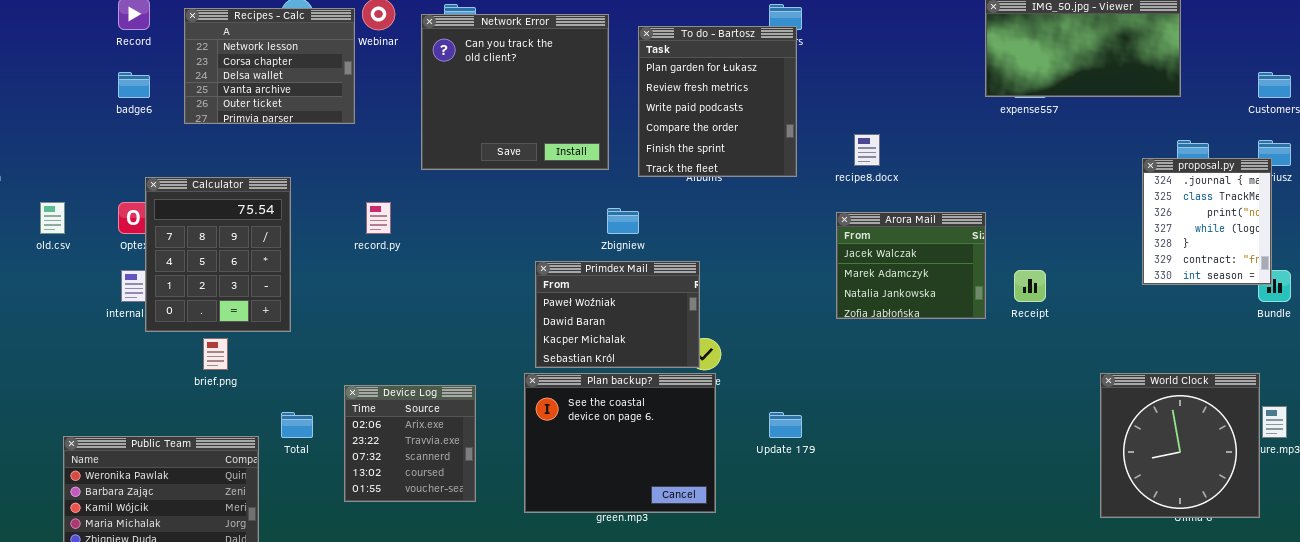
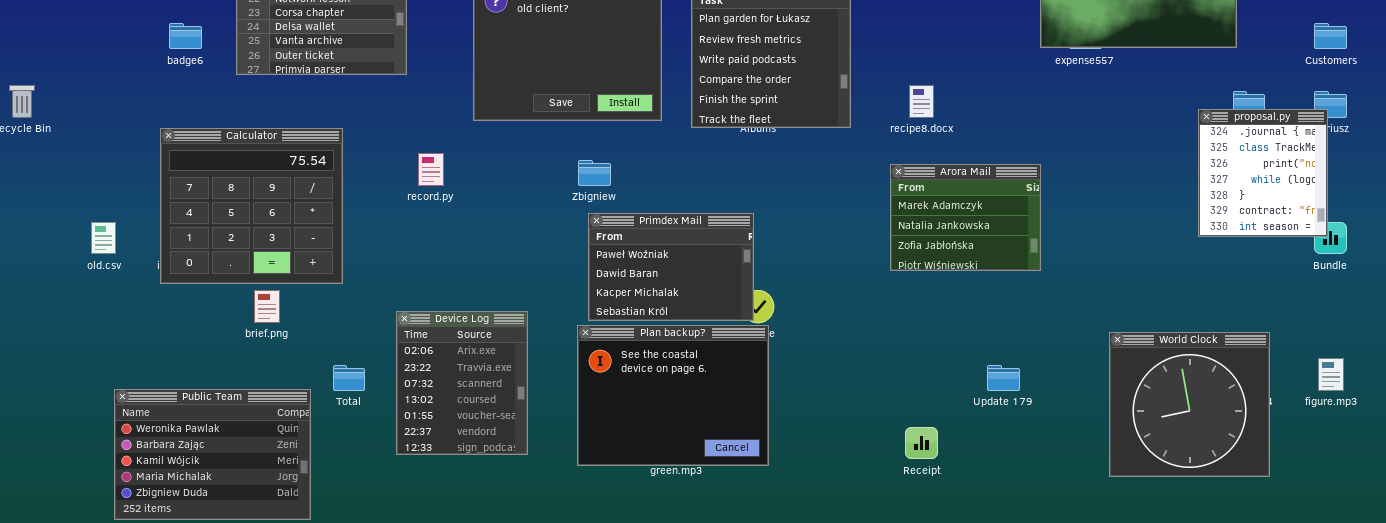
Calculator: [145,177,291,332] -> [160,128,343,284], resized
old.csv: [40,202,65,234] -> [91,222,116,254], moved
Zbigniew: [607,208,639,234] -> [578,160,611,186], moved
Arora Mail: [836,212,986,319] -> [890,164,1041,271], scrolled down 1 row
Receipt: [1014,270,1046,302] -> [905,427,938,459], moved
World Clock: [1100,373,1260,518] -> [1109,332,1270,477], moved
Device Log: [344,385,476,502] -> [396,311,528,455], resized
Update 179: [769,412,802,438] -> [987,365,1020,391], moved

